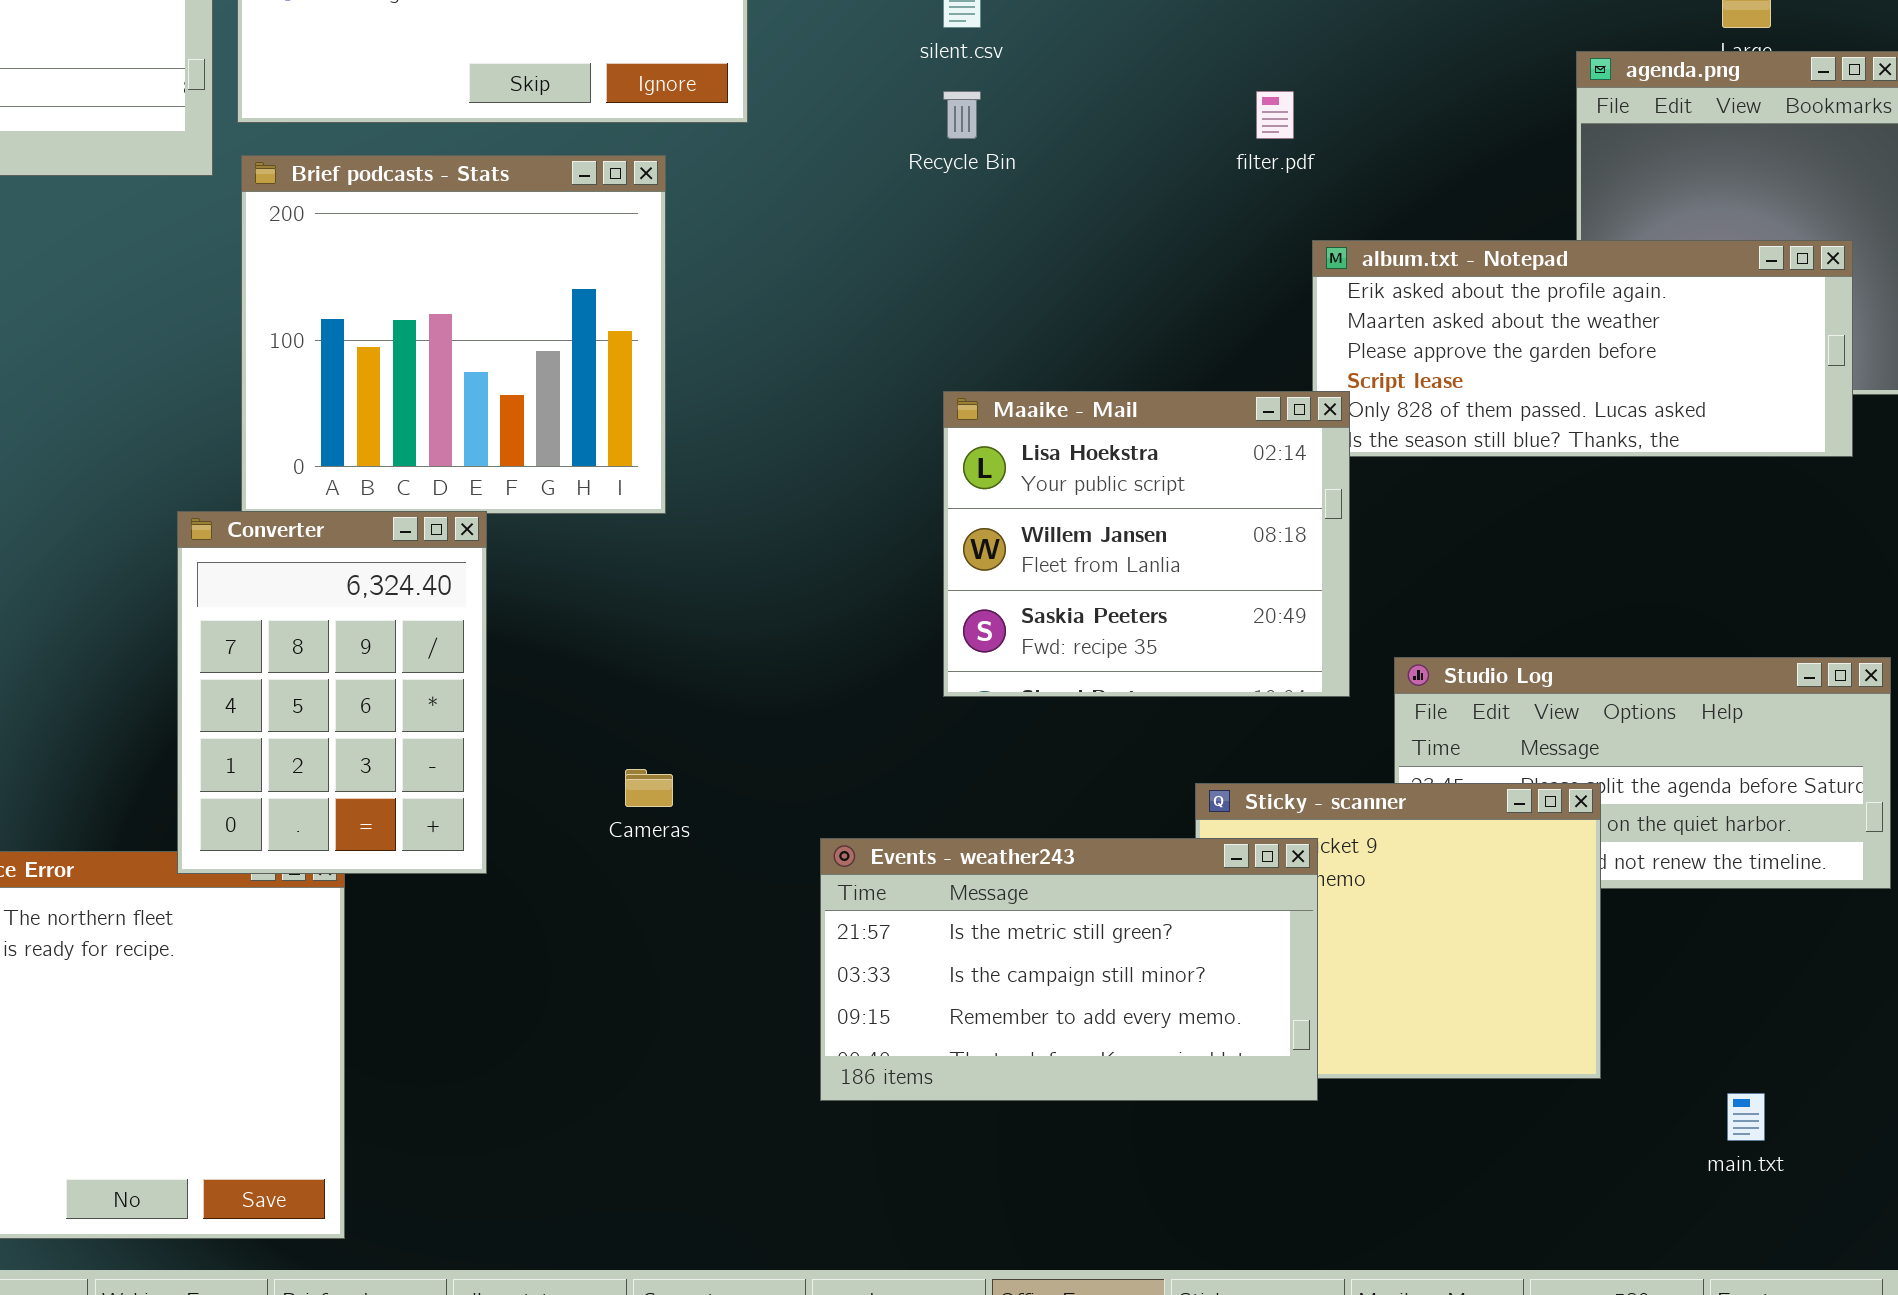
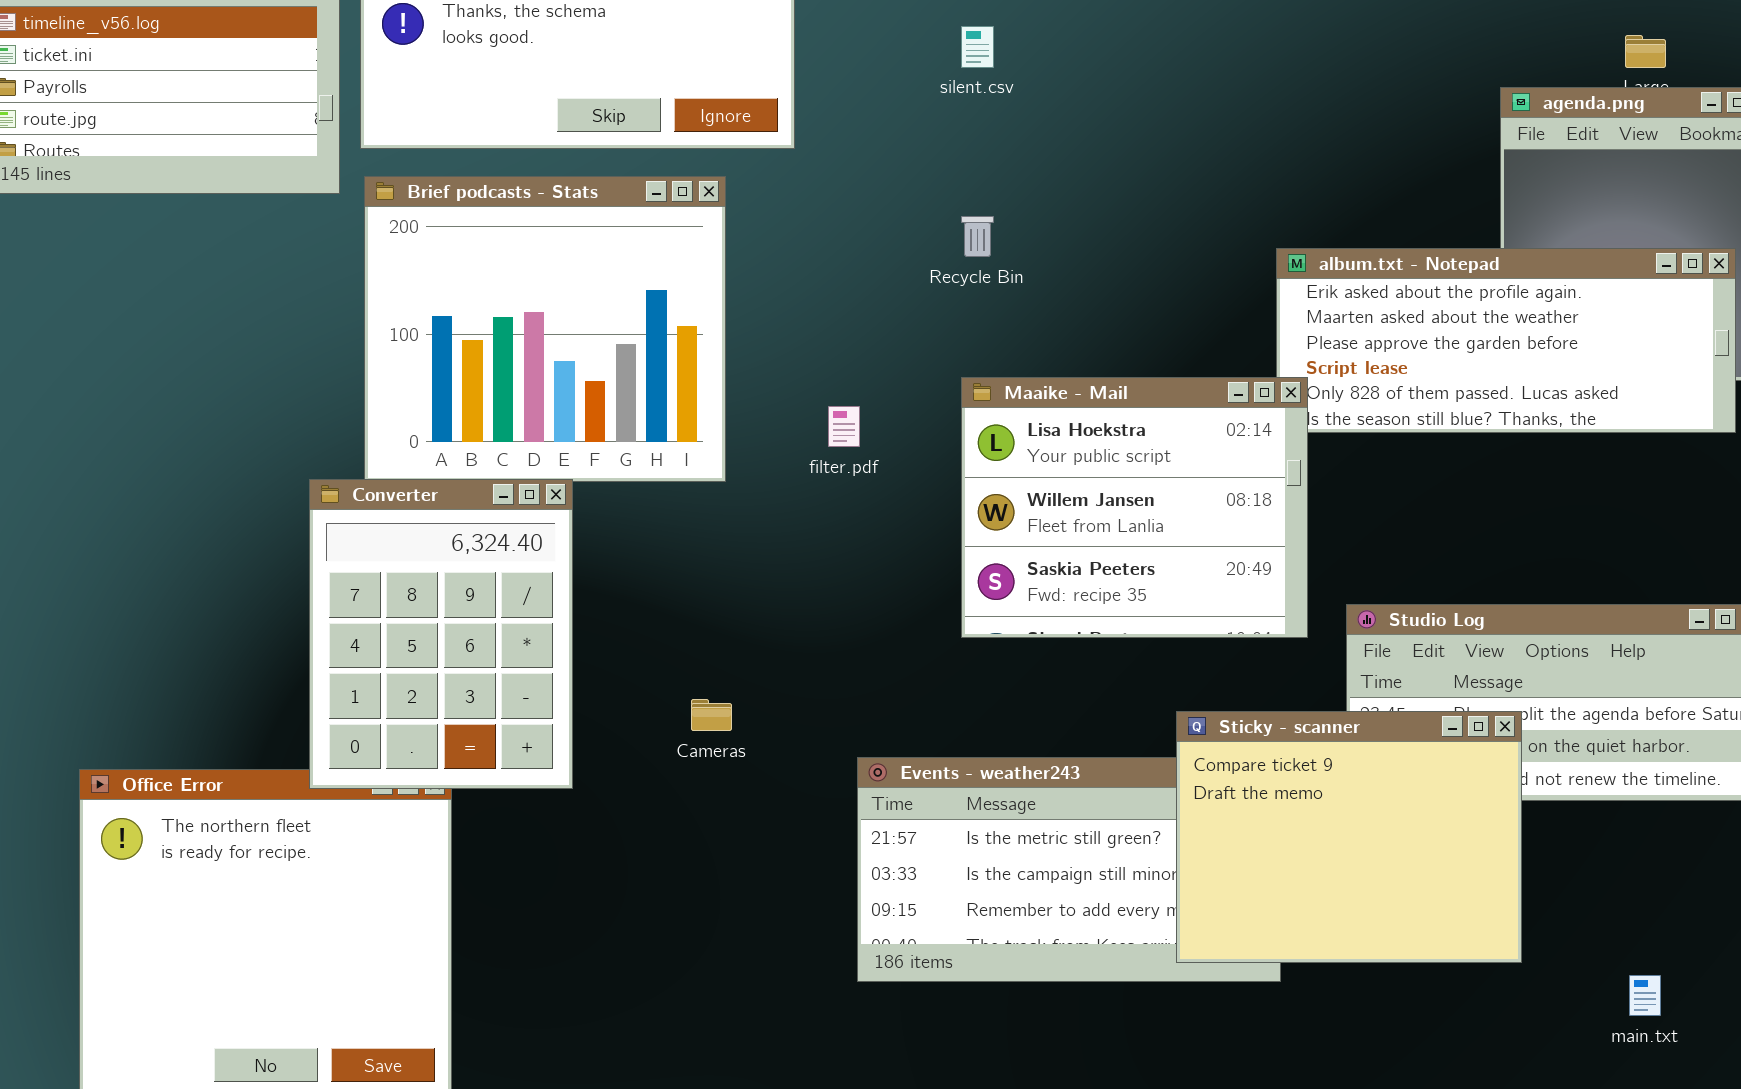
Recycle Bin: [943,91,981,139] -> [961,216,994,257], moved
filter.pdf: [1256,91,1294,139] -> [828,406,860,447], moved
Sticky - scanner: [1195,783,1601,1079] -> [1176,711,1522,963], raised

